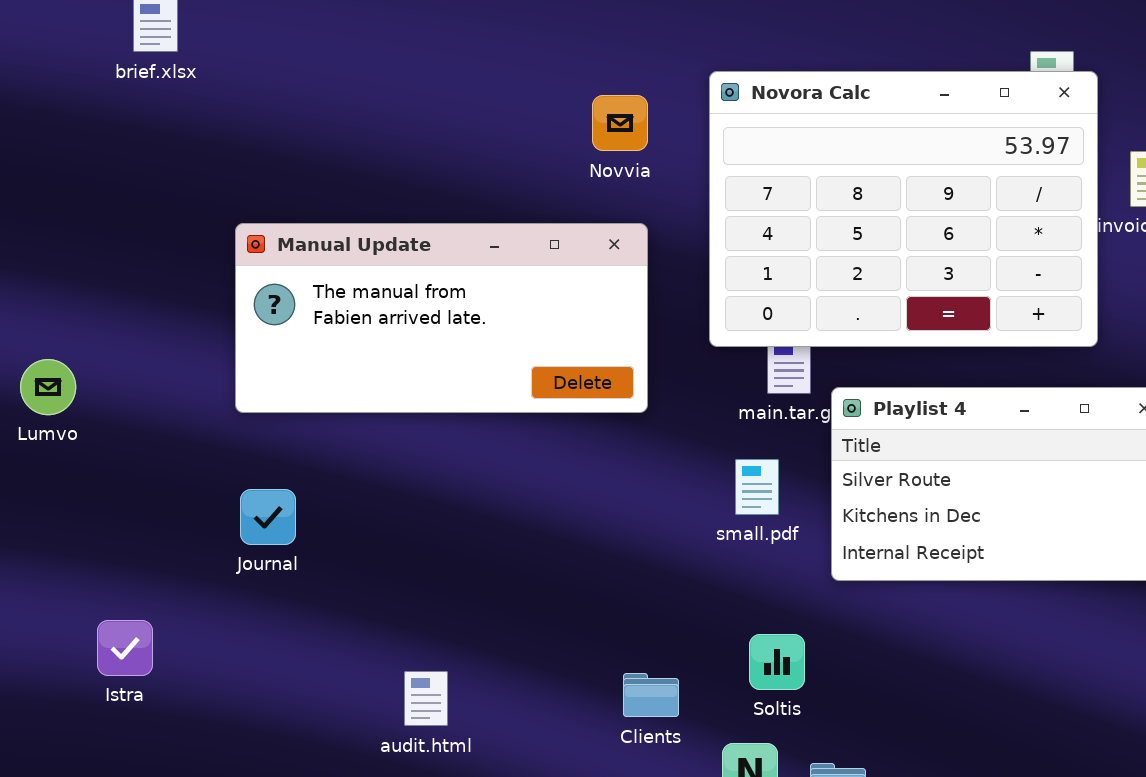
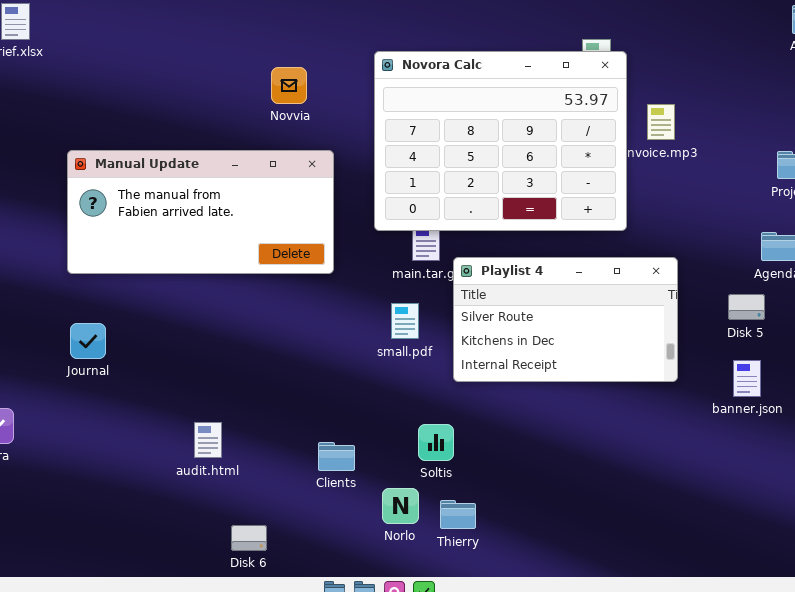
Novvia: [592,95,648,151] -> [271,67,307,104], moved
Soltis: [749,634,805,690] -> [418,424,454,461], moved
audit.html: [404,671,448,726] -> [194,422,222,458], moved

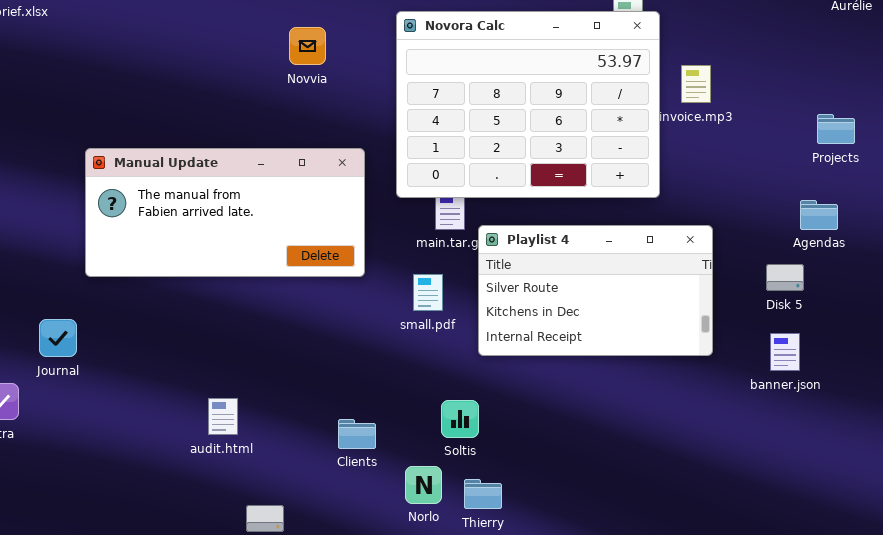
Manual Update: [67,150,334,274] -> [85,148,365,277], moved
Journal: [70,323,106,359] -> [39,319,77,357], moved

